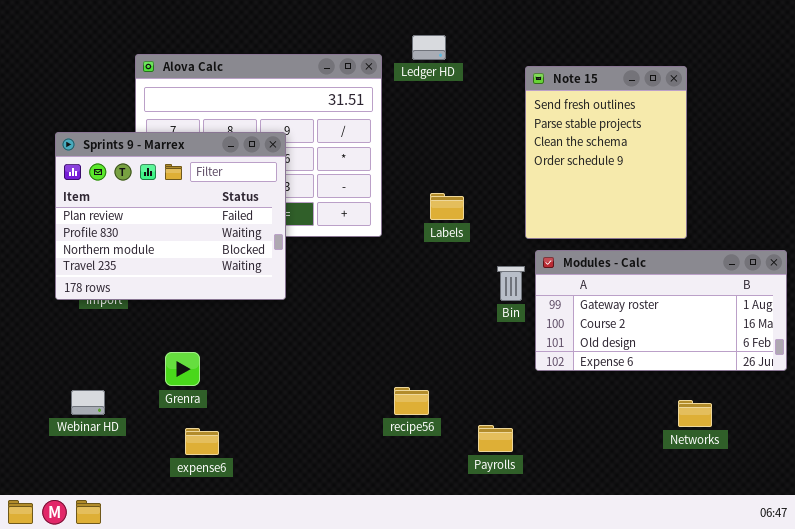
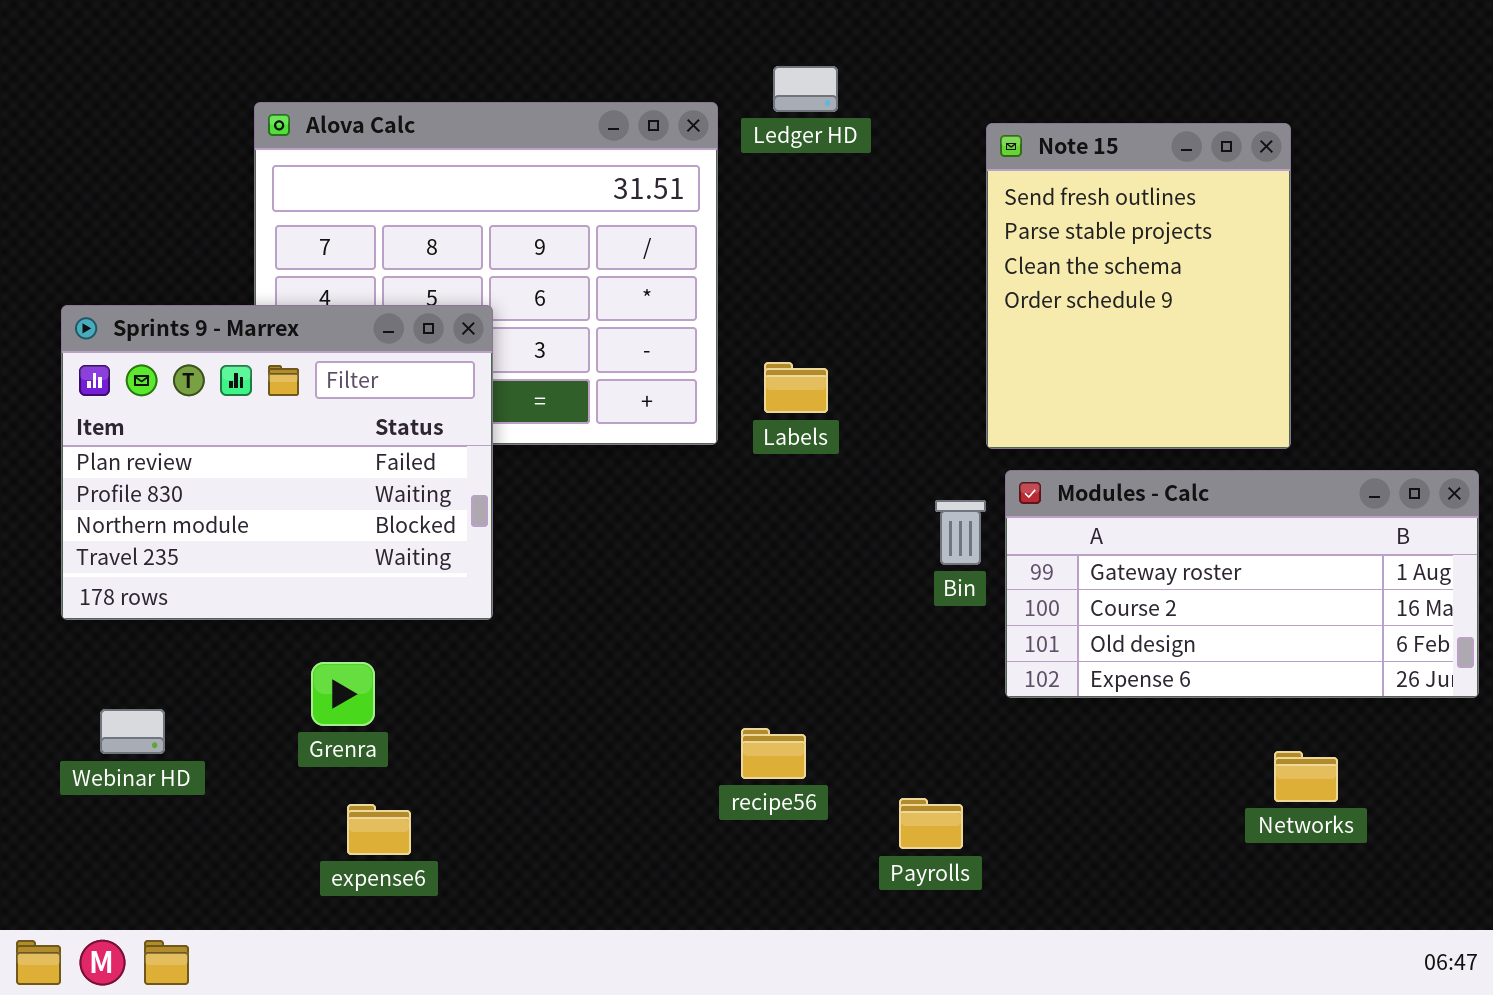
Sprints 9 - Marrex: [55,132,286,300] -> [61,305,493,620], moved
Labels: [430,193,464,220] -> [764,362,828,413], moved
Webinar HD: [71,390,105,415] -> [100,709,165,754], moved

